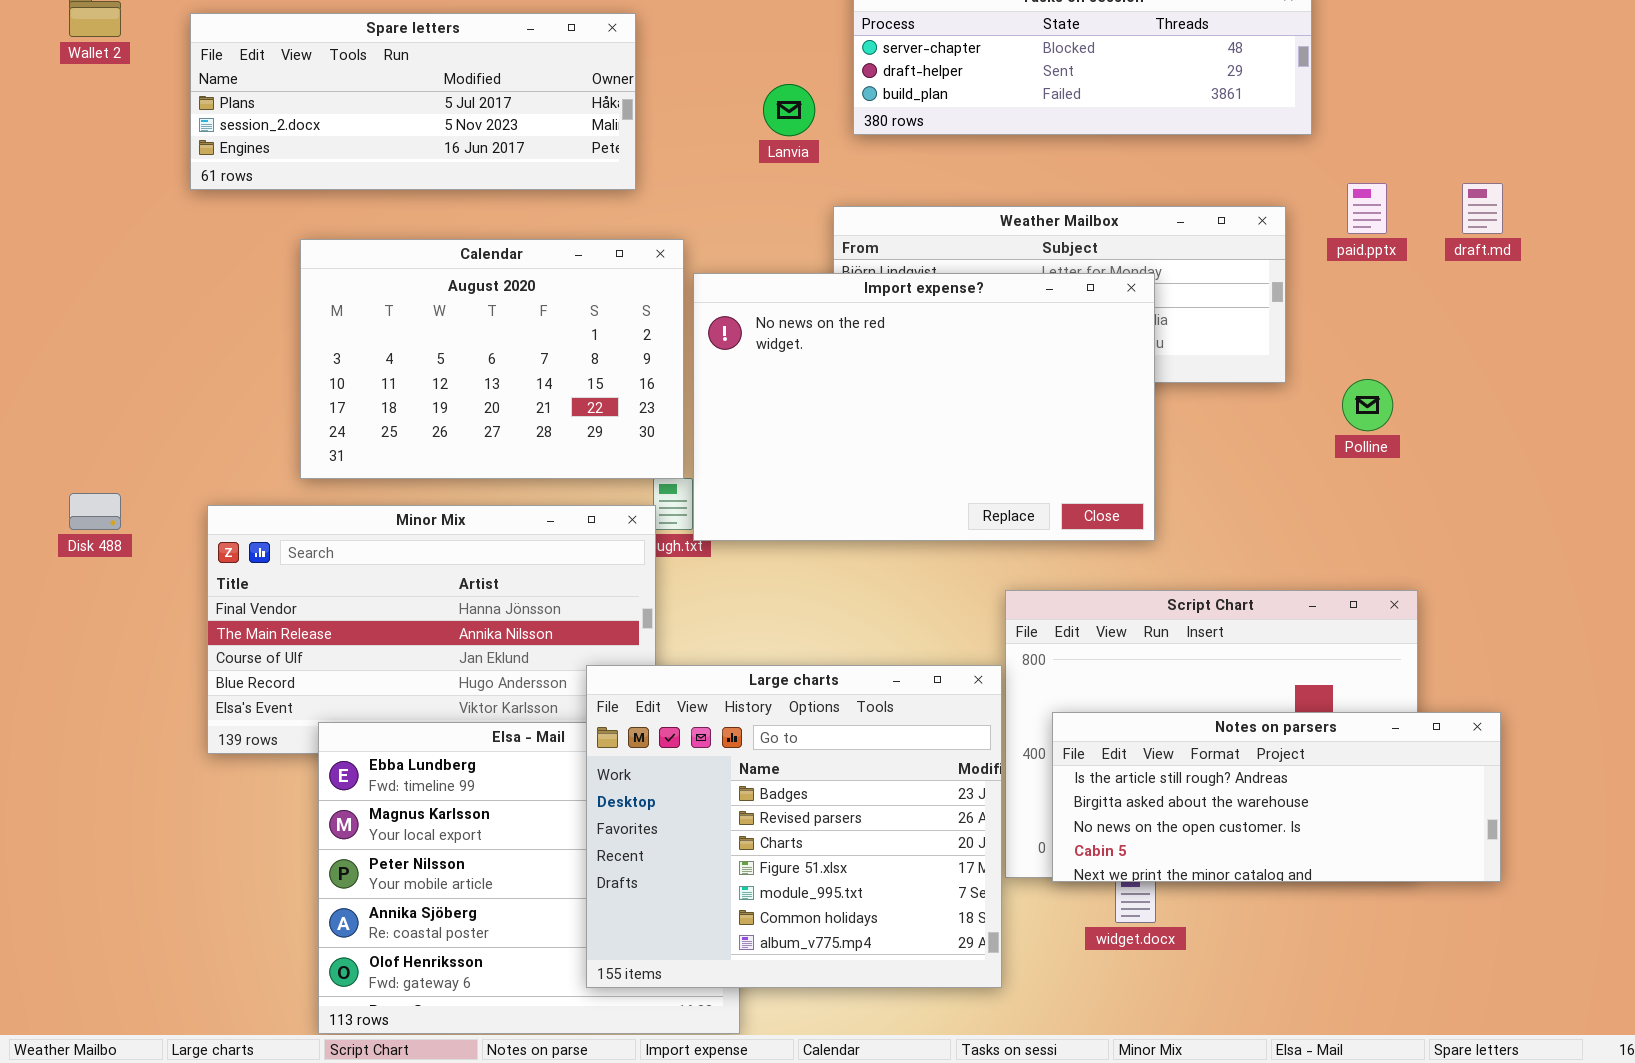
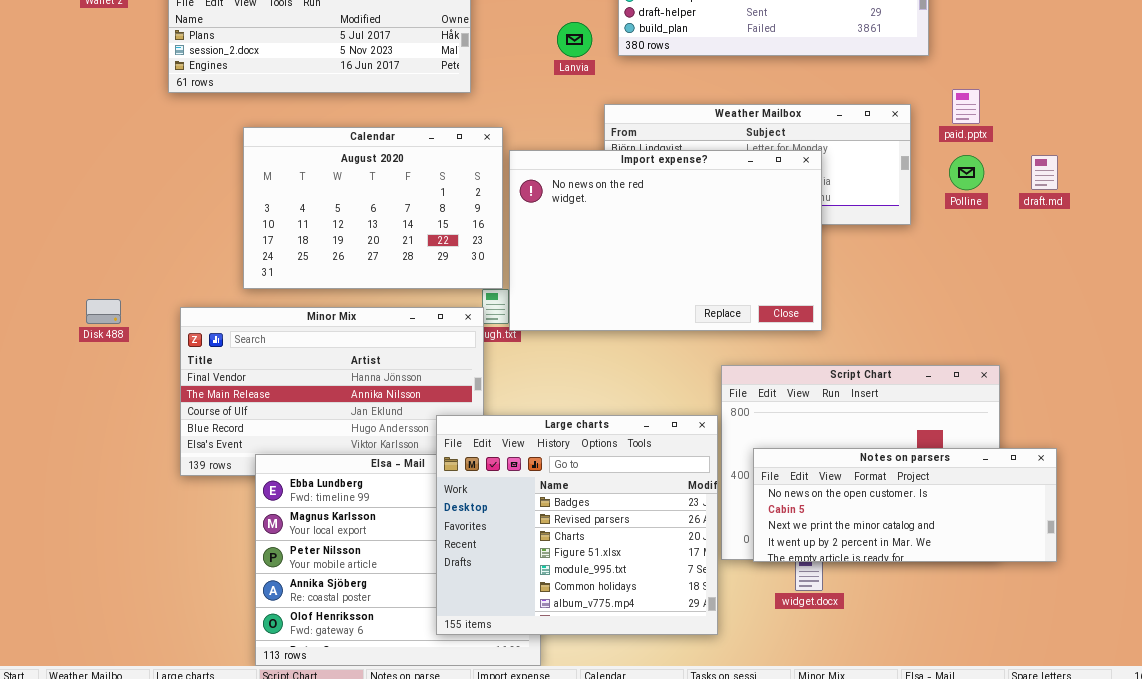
draft.md: [1462,183,1503,234] -> [1031,155,1058,190], moved
Polline: [1342,379,1393,431] -> [949,155,984,190], moved
Notes on parsers: [1052,712,1501,882] -> [753,448,1057,562], scrolled down 2 rows

